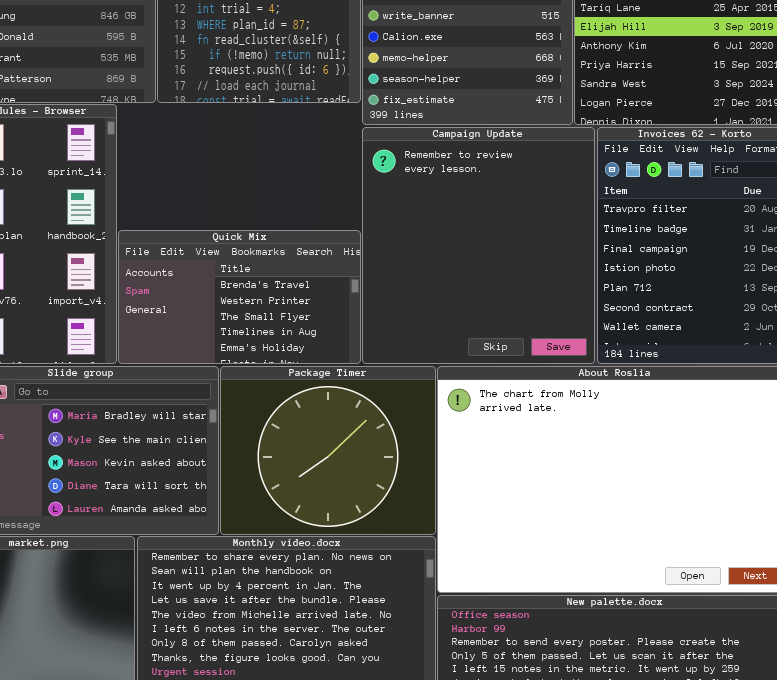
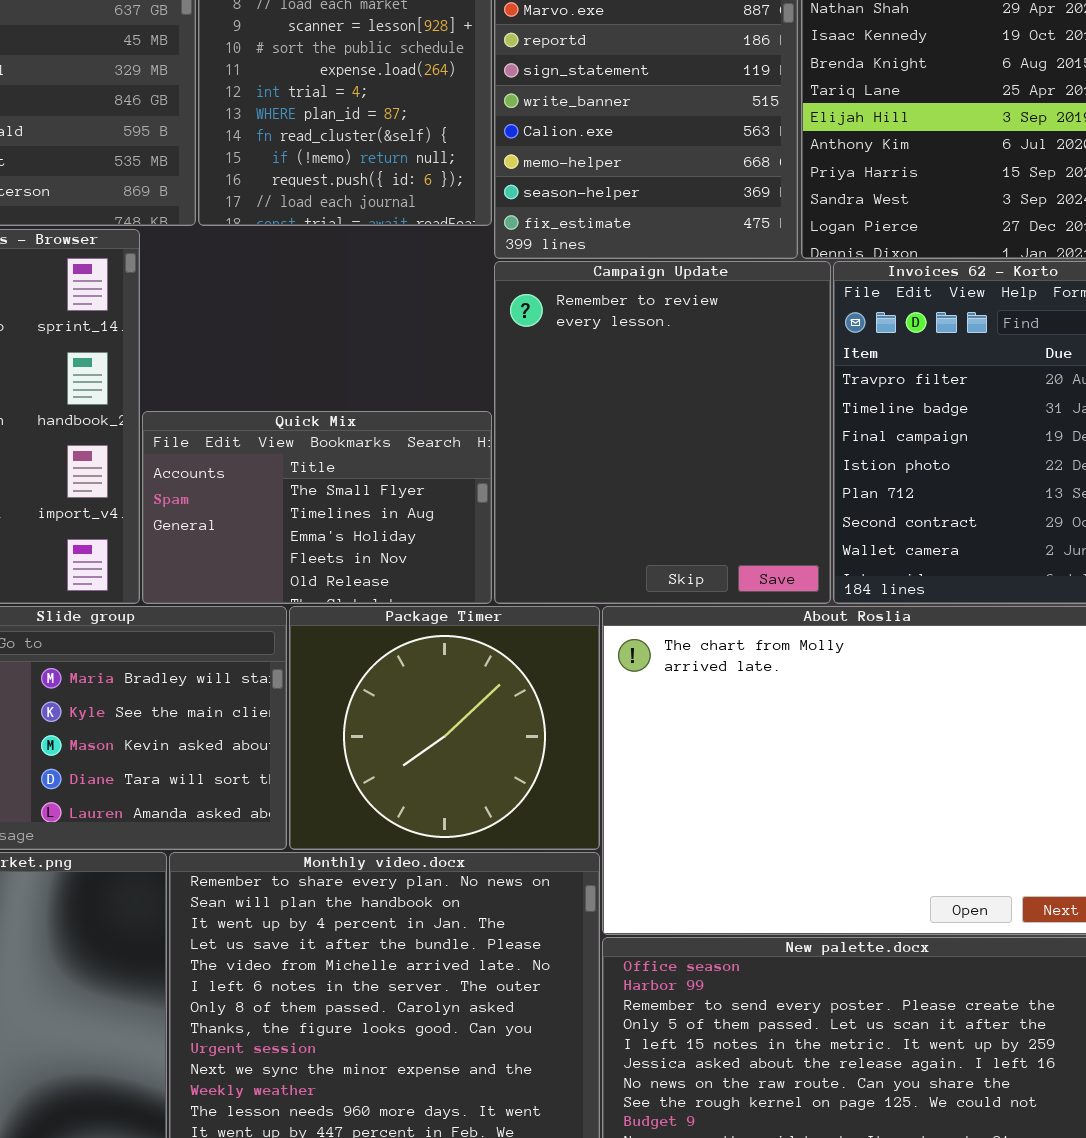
Quick Mix: [118,230,361,364] -> [142,411,492,604], scrolled down 2 rows

